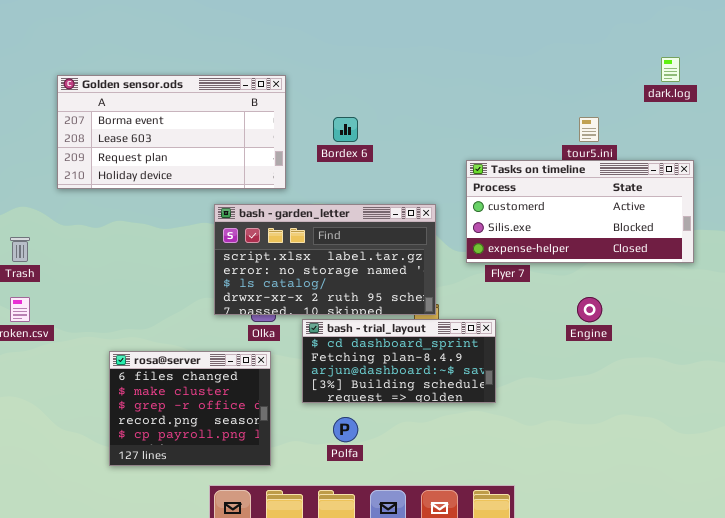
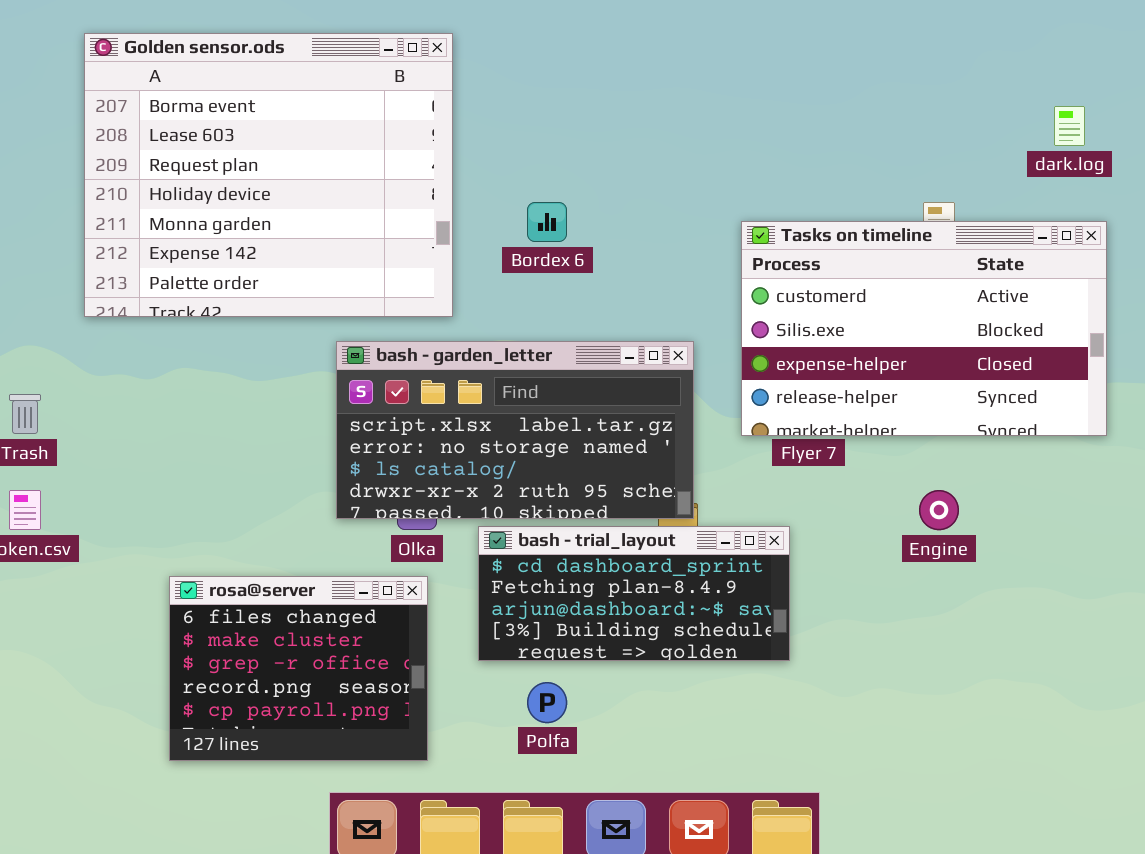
Golden sensor.ods: [57,75,286,189] -> [84,33,453,317], resized
Tasks on timeline: [466,160,694,263] -> [741,221,1107,436], resized

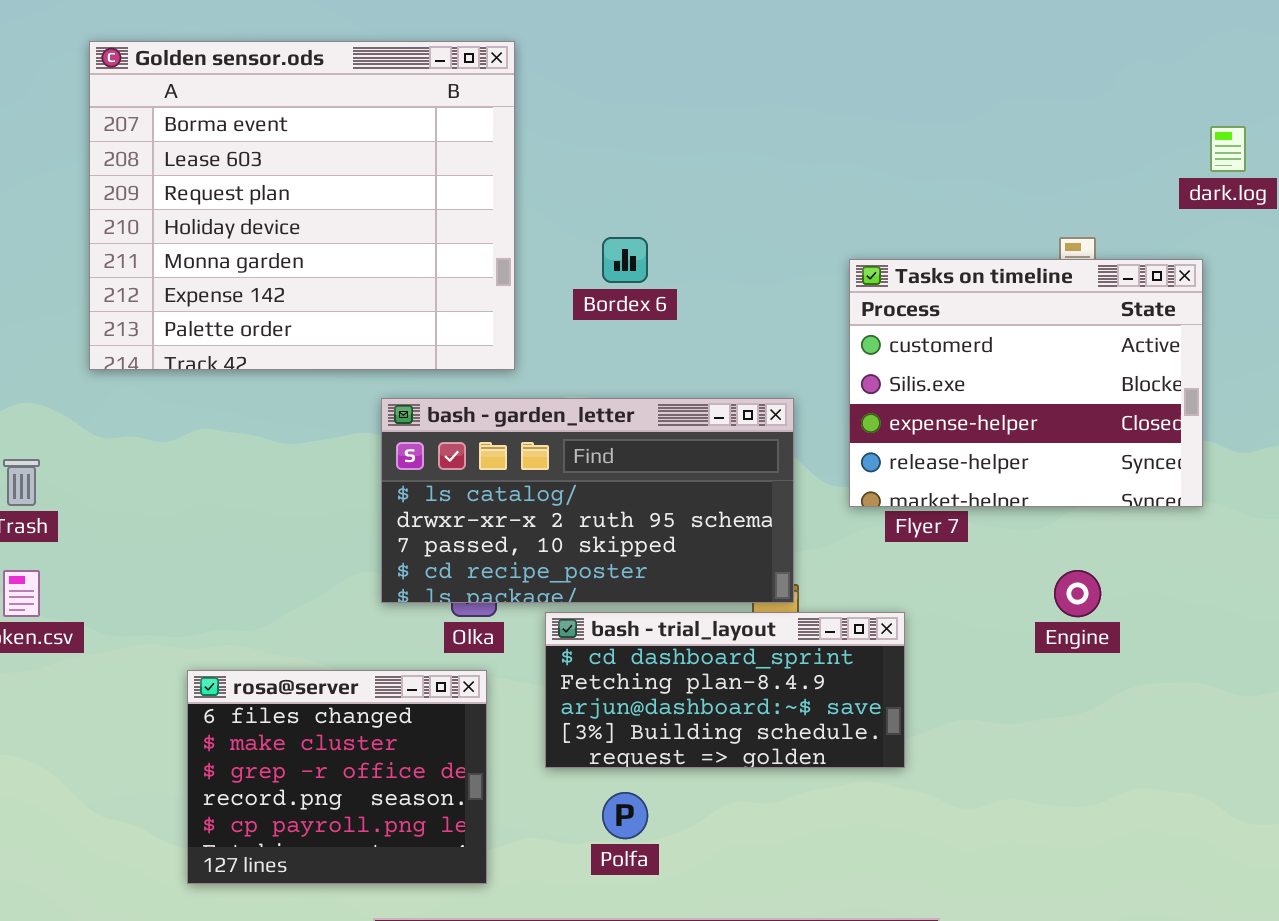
Tasks on timeline: [741,221,1107,436] -> [849,259,1203,507], resized
bash - garden_letter: [336,341,694,519] -> [381,398,794,603], scrolled down 2 rows

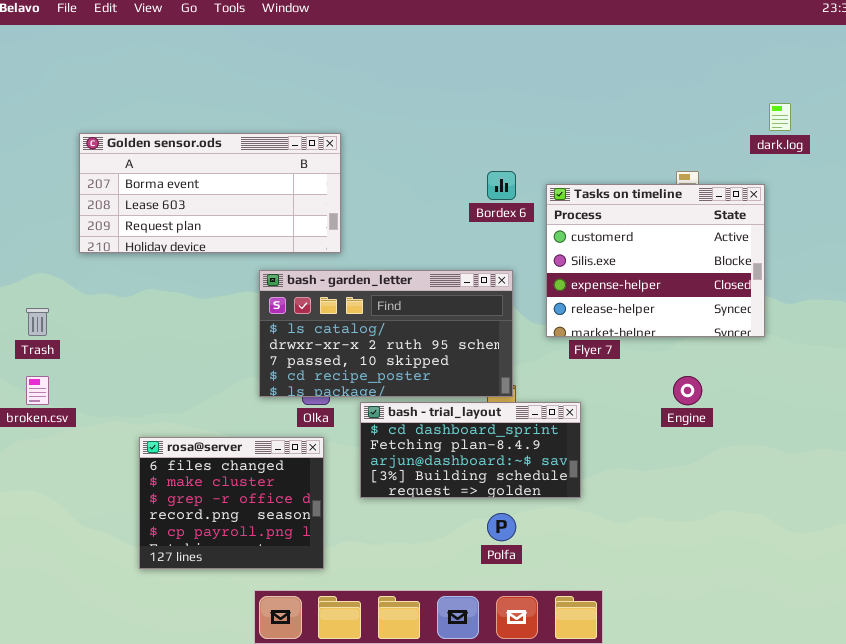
Golden sensor.ods: [89,41,515,370] -> [79,133,341,253], resized
Bordex 6: [602,237,648,283] -> [487,171,516,200], moved
Polfa: [602,792,648,839] -> [487,513,516,541], moved

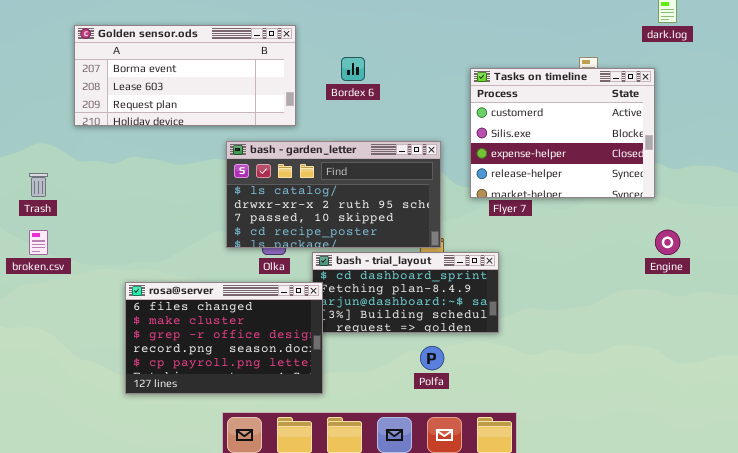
Bordex 6: [487,171,516,200] -> [341,57,365,81], moved
Engine: [673,376,702,405] -> [655,230,680,255], moved
rosa@server: [139,437,324,569] -> [125,282,323,394], resized

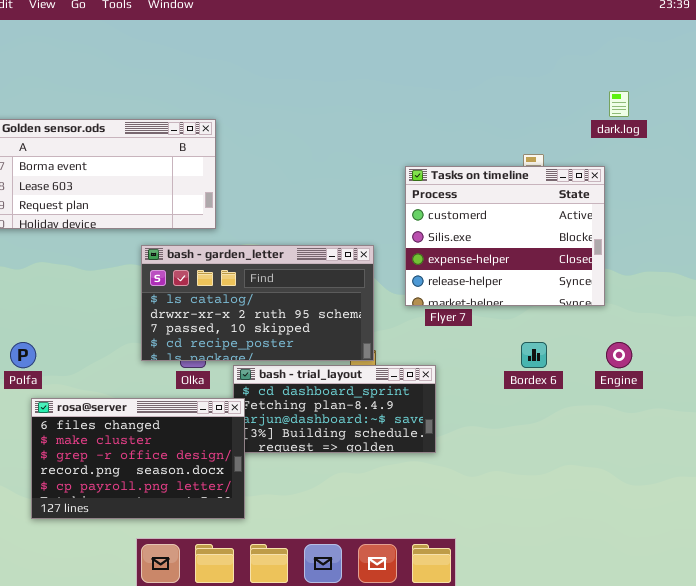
Bordex 6: [341,57,365,81] -> [521,342,547,368], moved
Polfa: [420,346,444,370] -> [10,342,36,368], moved

